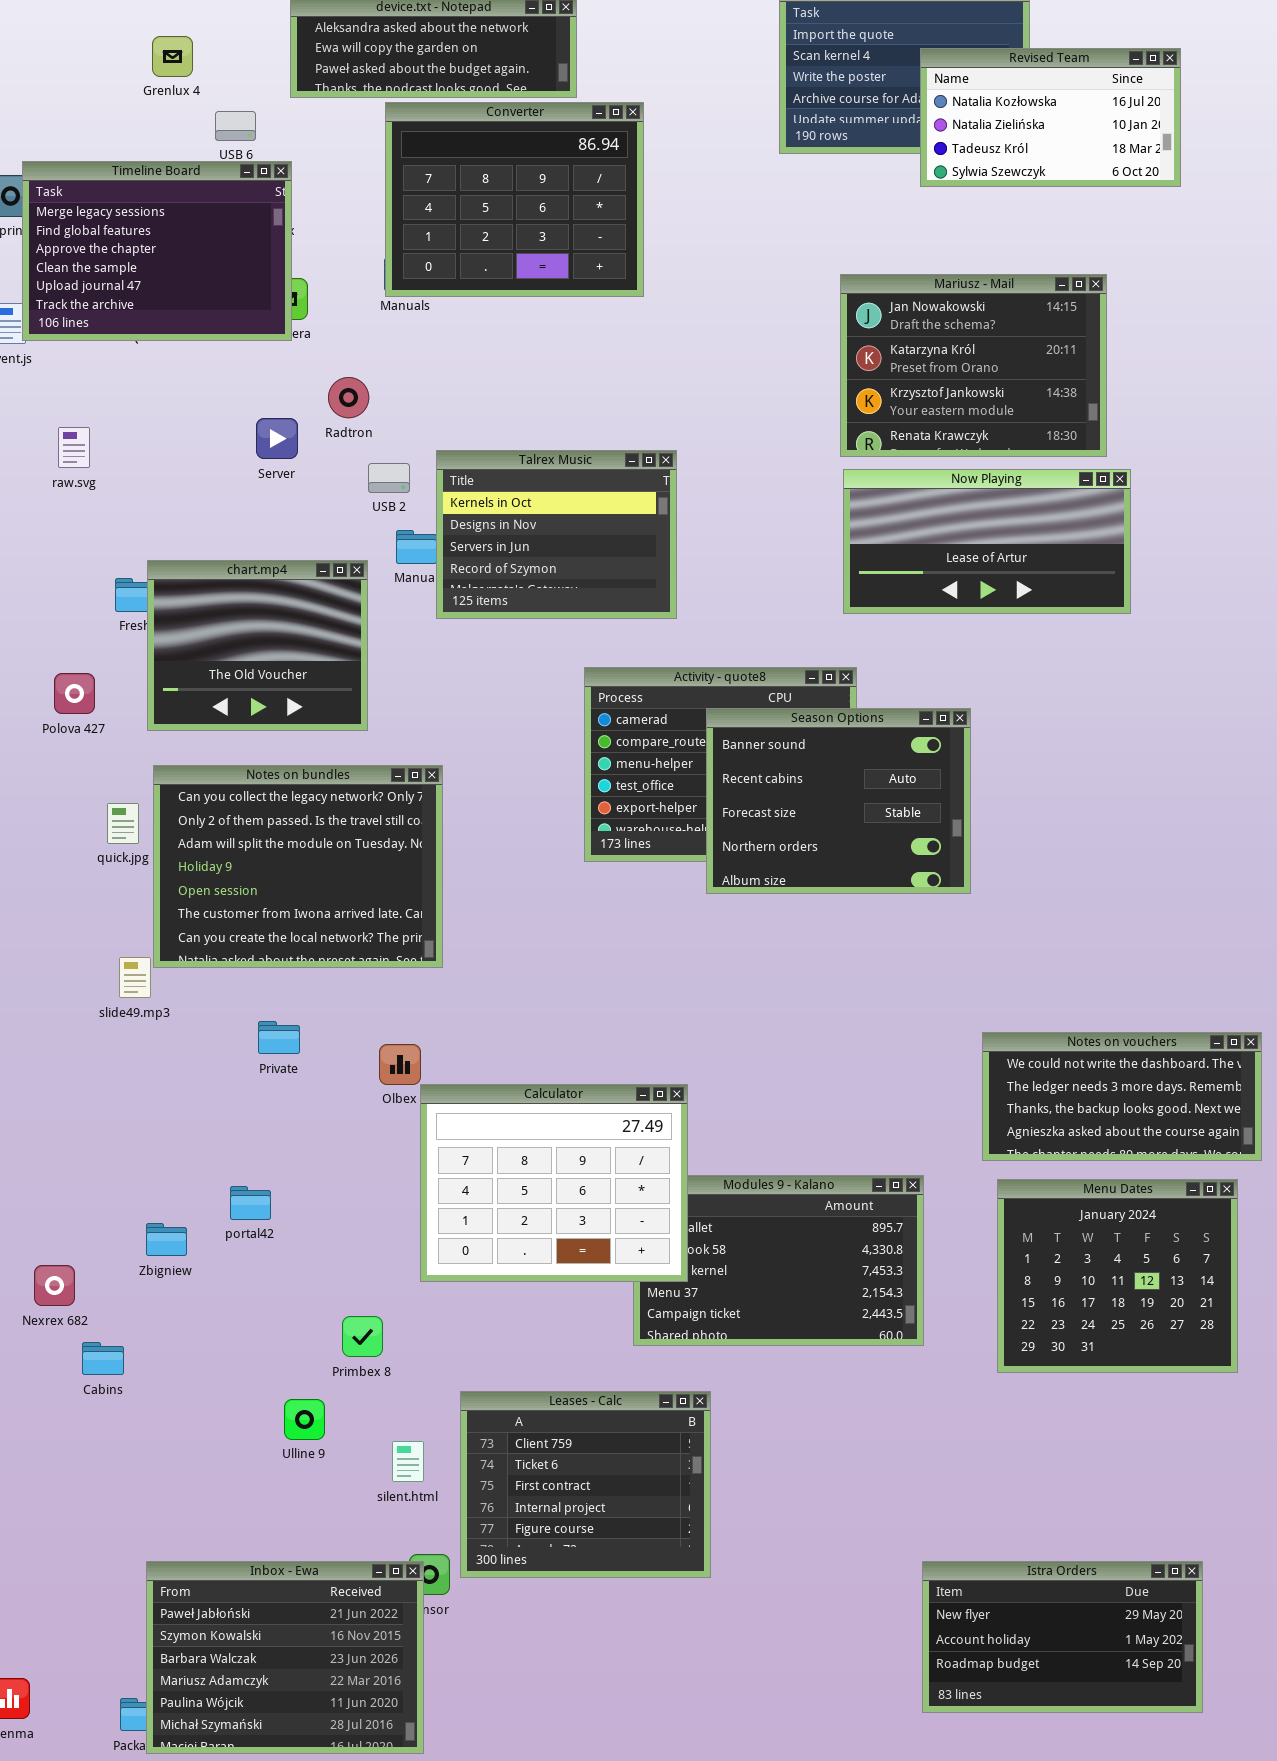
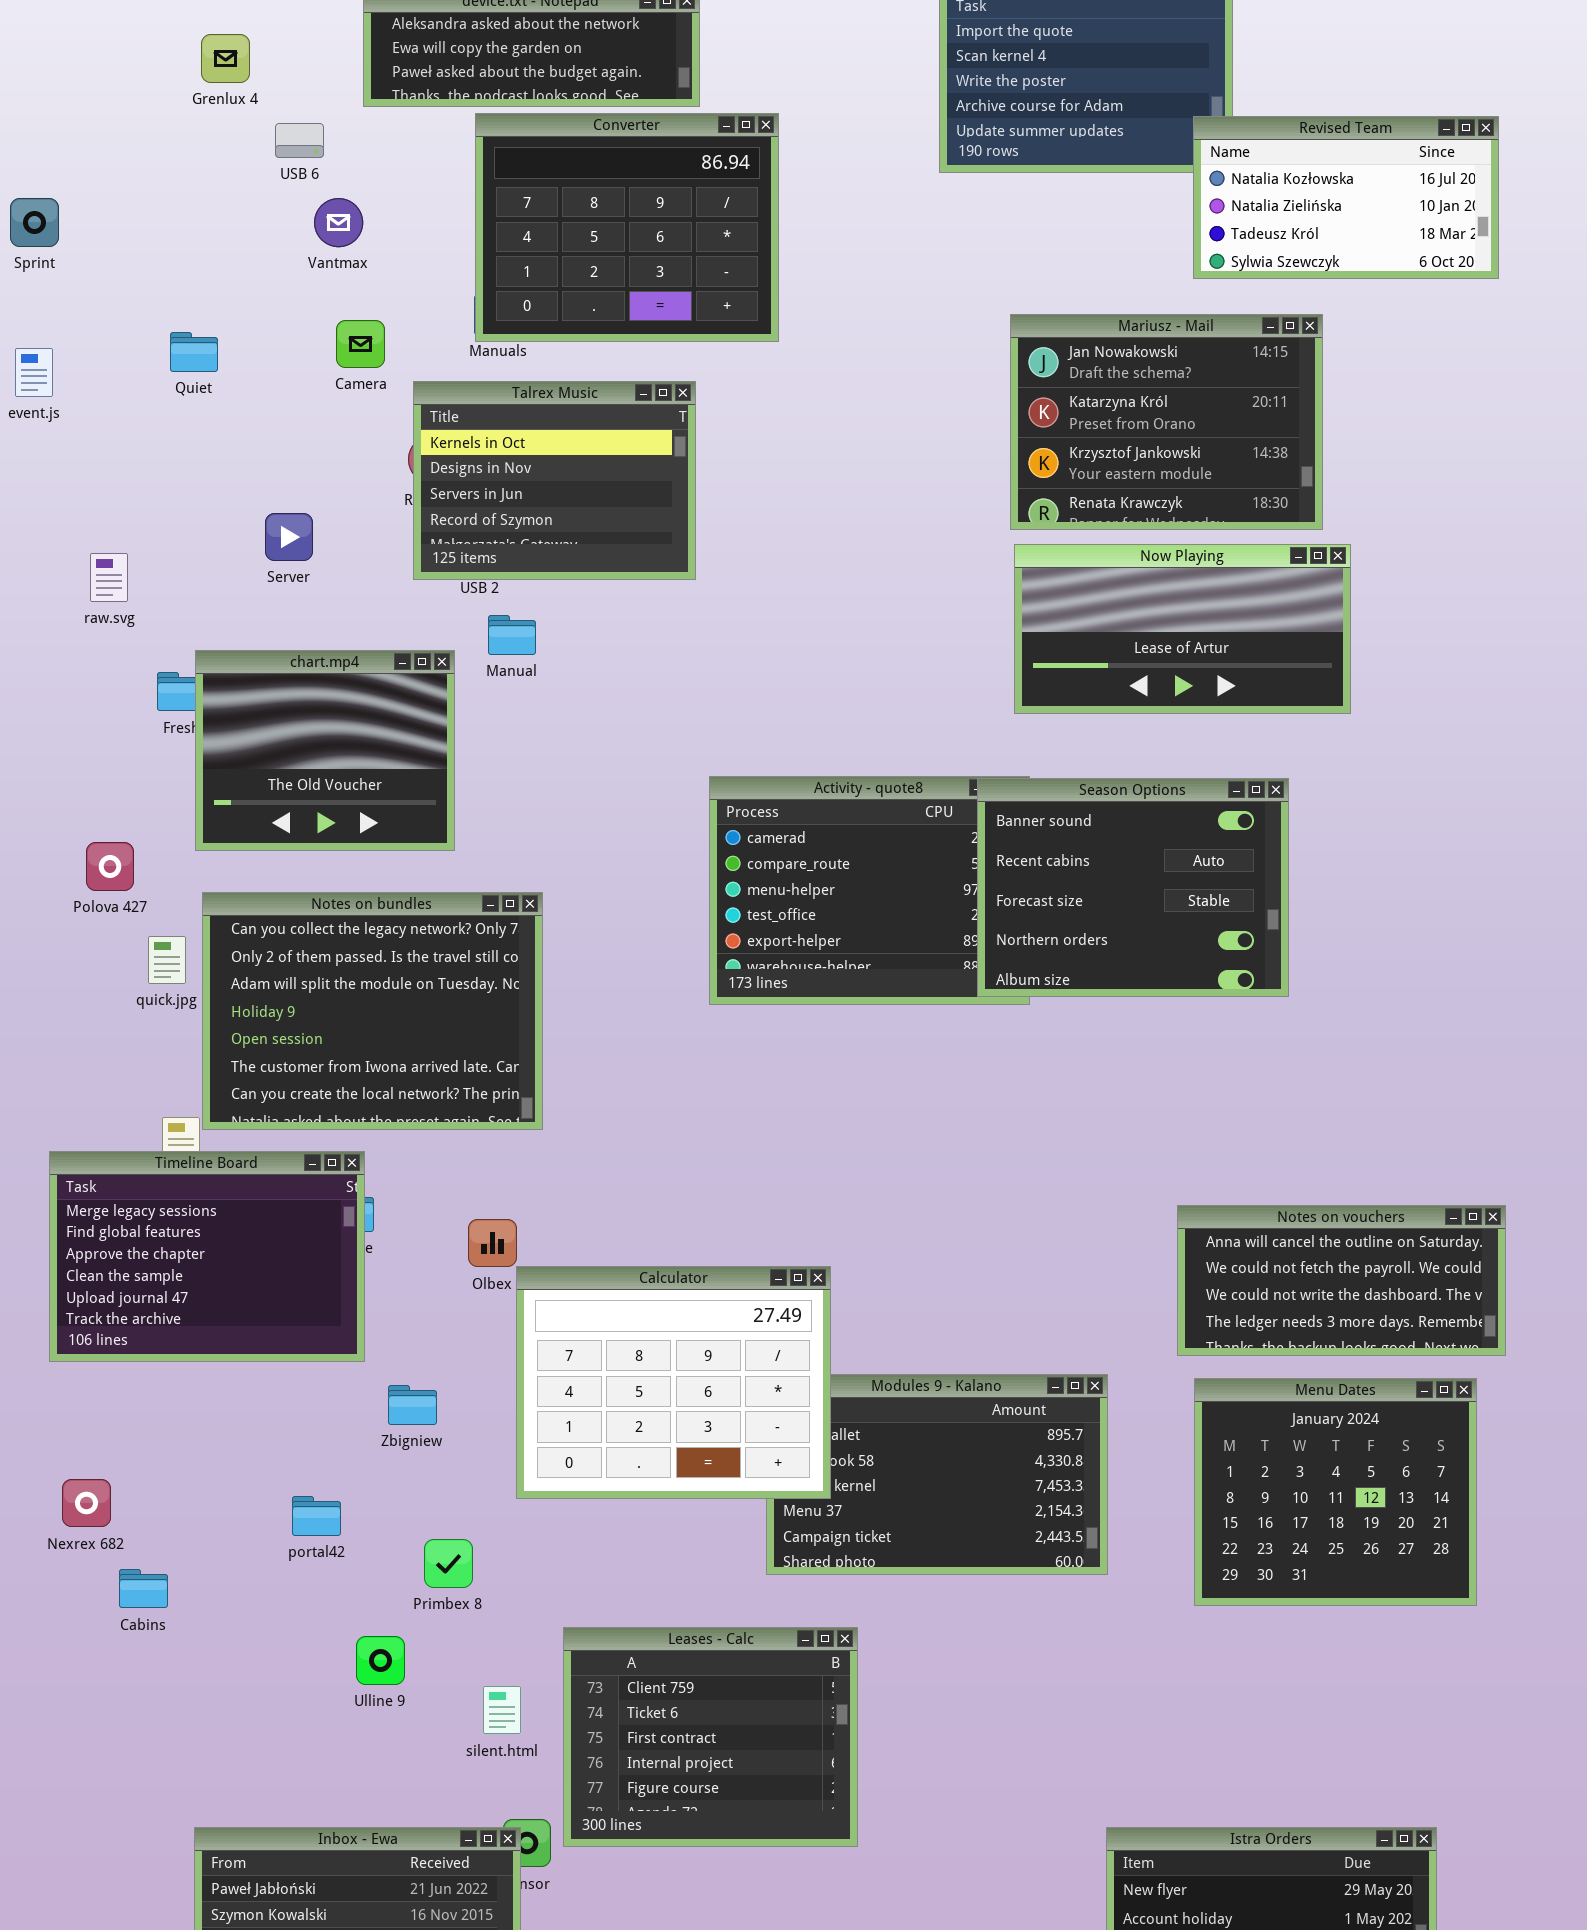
Revised Team: [920,48,1181,187] -> [1193,116,1499,279], moved
Timeline Board: [22,161,292,341] -> [49,1151,365,1362], moved
Server: [256,418,298,459] -> [265,513,313,561], moved
raw.svg: [58,427,90,468] -> [90,553,128,602], moved
Talrex Music: [436,450,677,619] -> [413,381,696,580], moved
Polova 427: [54,673,95,714] -> [86,842,134,891], moved
Season Options: [706,708,971,894] -> [977,778,1289,997], moved
Notes on vouchers: [982,1032,1262,1161] -> [1177,1205,1506,1356], scrolled up 2 rows
portal42: [230,1186,271,1220] -> [292,1496,341,1536], moved
Zbigniew: [146,1223,187,1256] -> [388,1385,437,1425], moved

